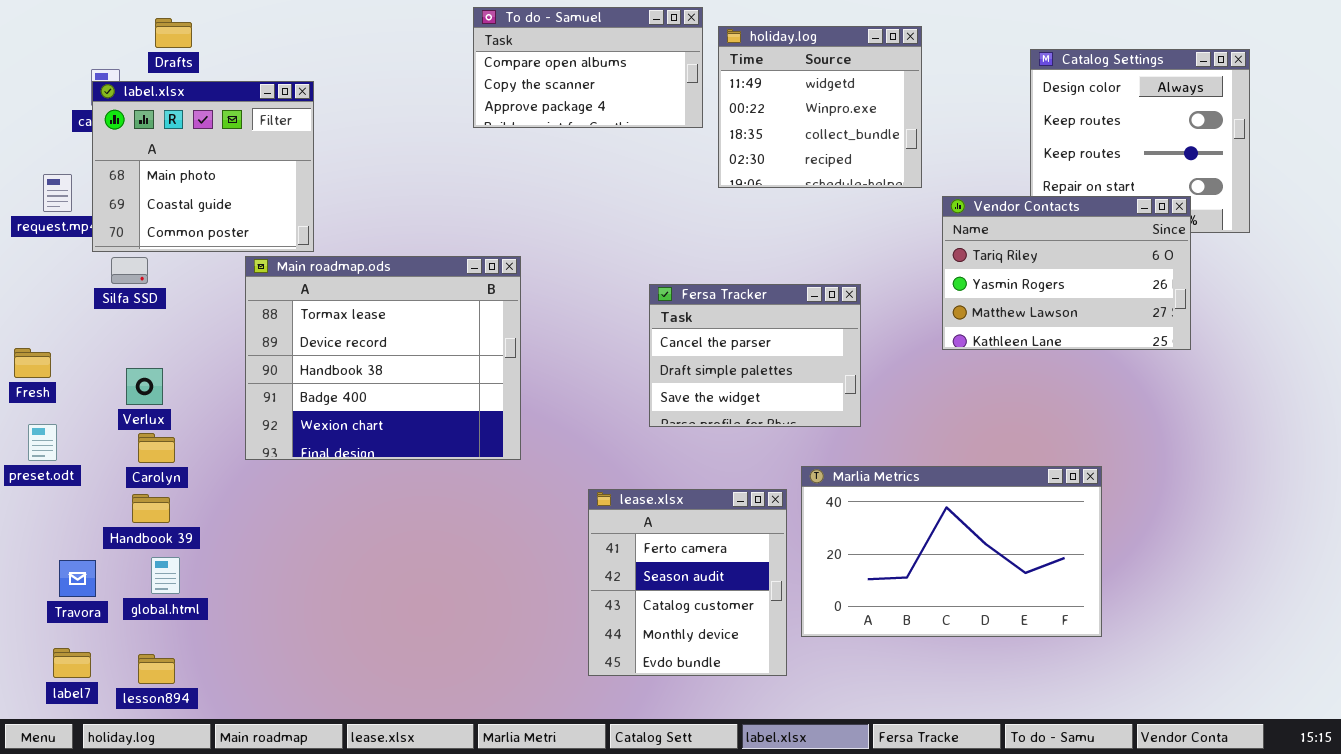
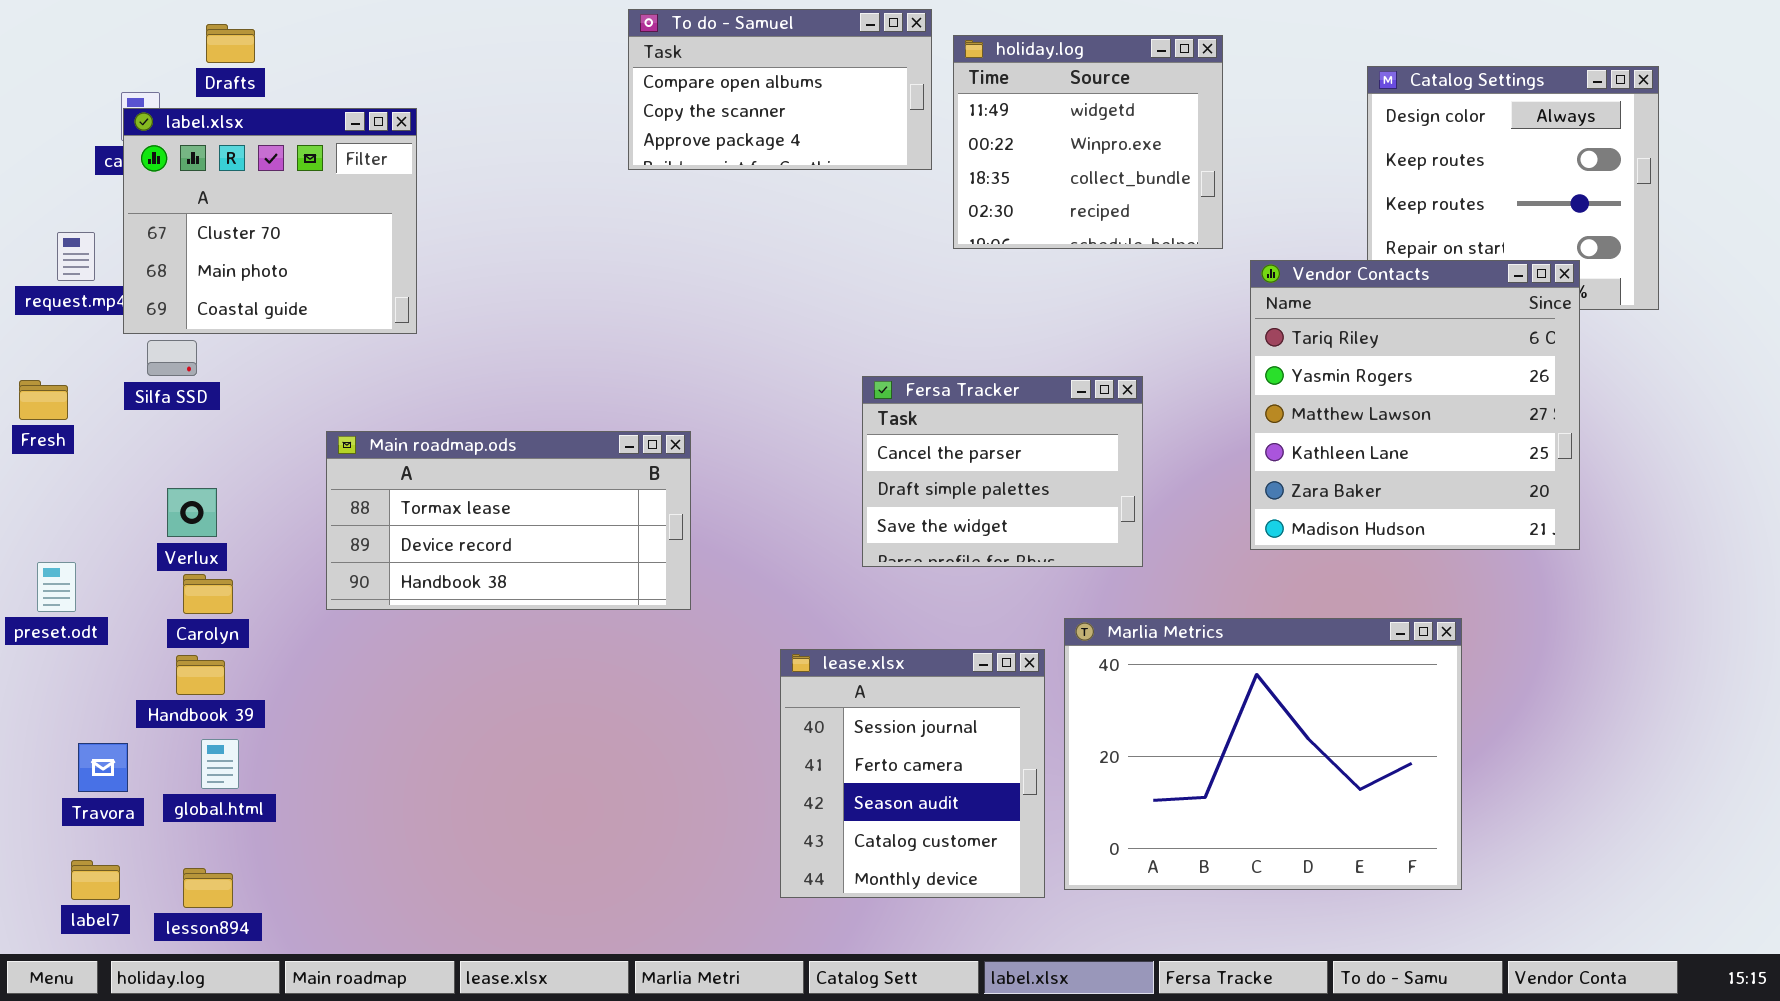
label.xlsx: [92,81,314,252] -> [123,108,417,334], scrolled up 1 row
Vendor Contacts: [942,196,1191,350] -> [1250,260,1580,550], resized
Main roadmap.ods: [245,256,521,460] -> [326,431,691,610], resized
Fresh: [14,348,51,378] -> [19,380,68,420], moved
Marlia Metrics: [801,466,1102,637] -> [1064,618,1462,890], resized
lease.xlsx: [588,489,787,676] -> [780,649,1045,898], scrolled up 1 row

